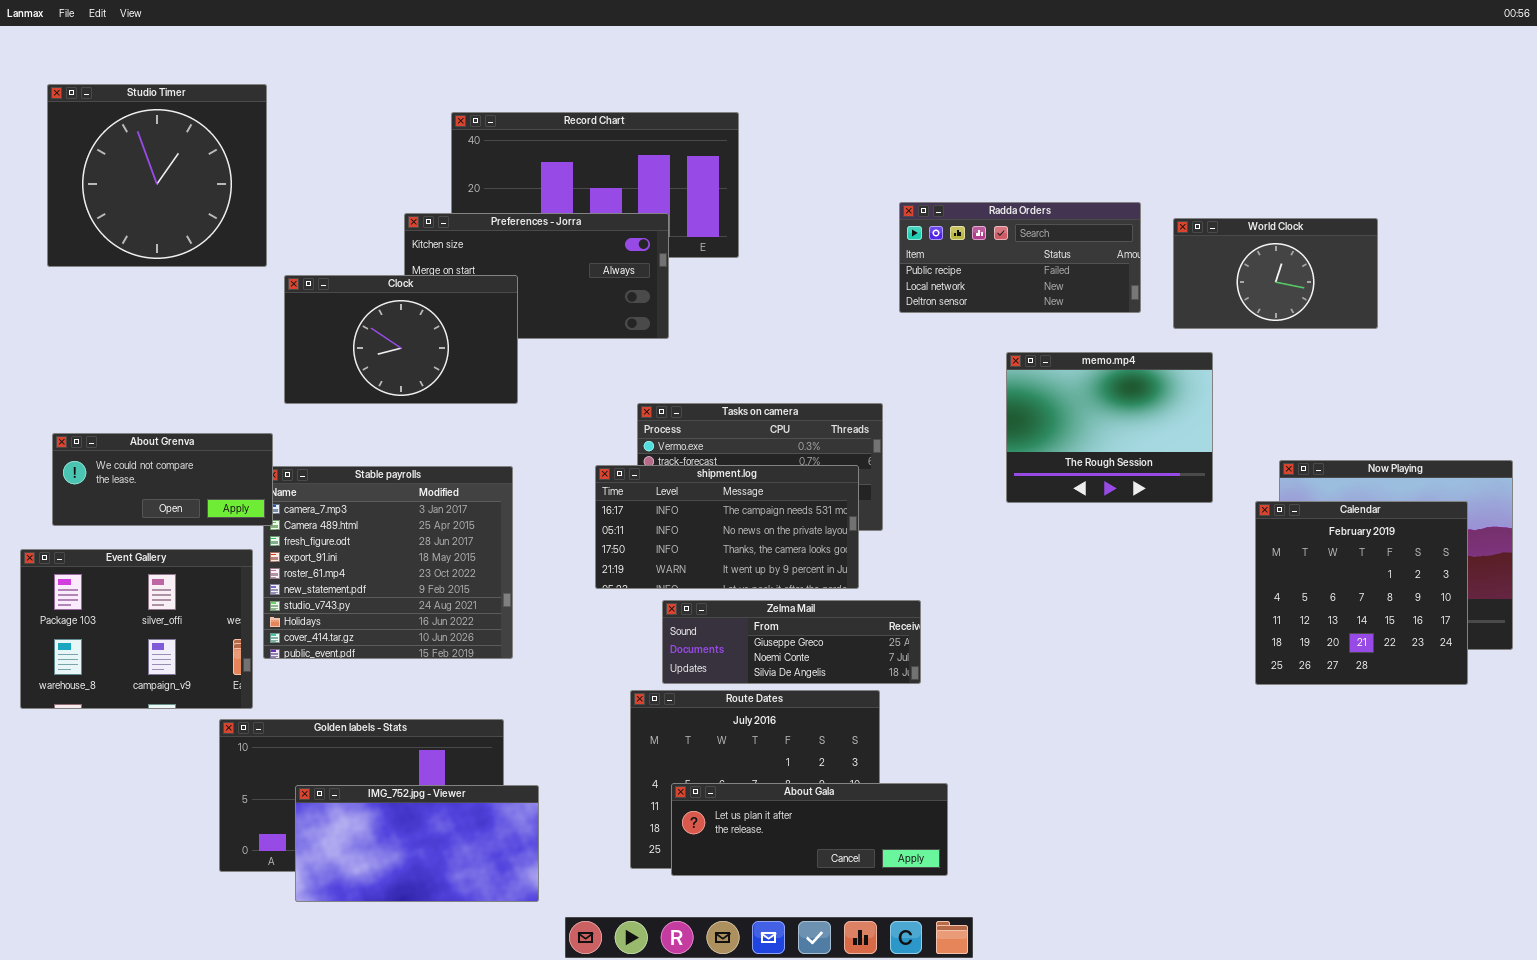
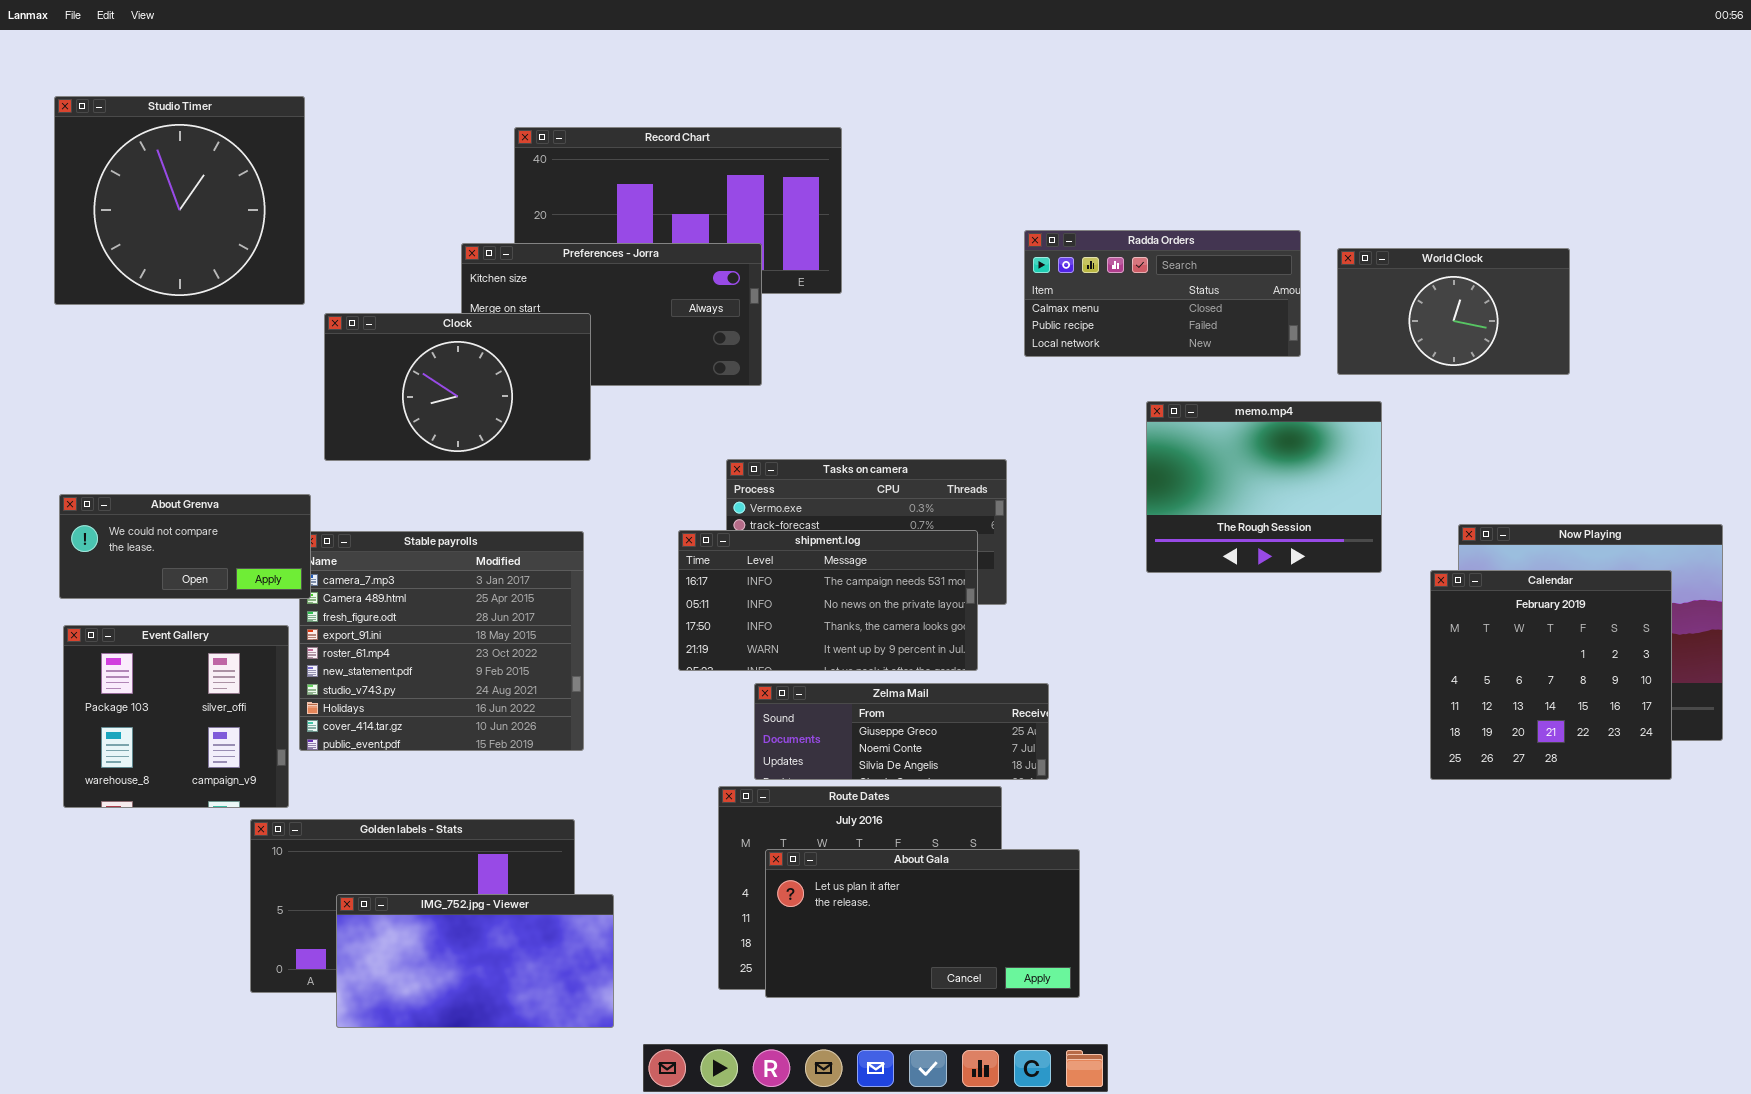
Radda Orders: [899,202,1141,313] -> [1024,230,1301,357], scrolled up 1 row
Event Gallery: [20,549,253,709] -> [63,625,289,808], resized
About Gala: [671,783,948,876] -> [765,849,1080,998], resized

